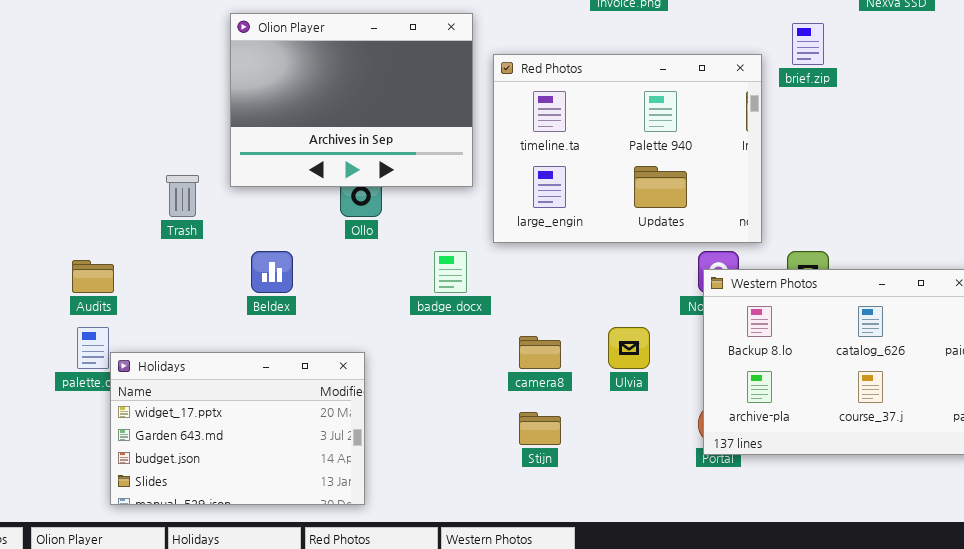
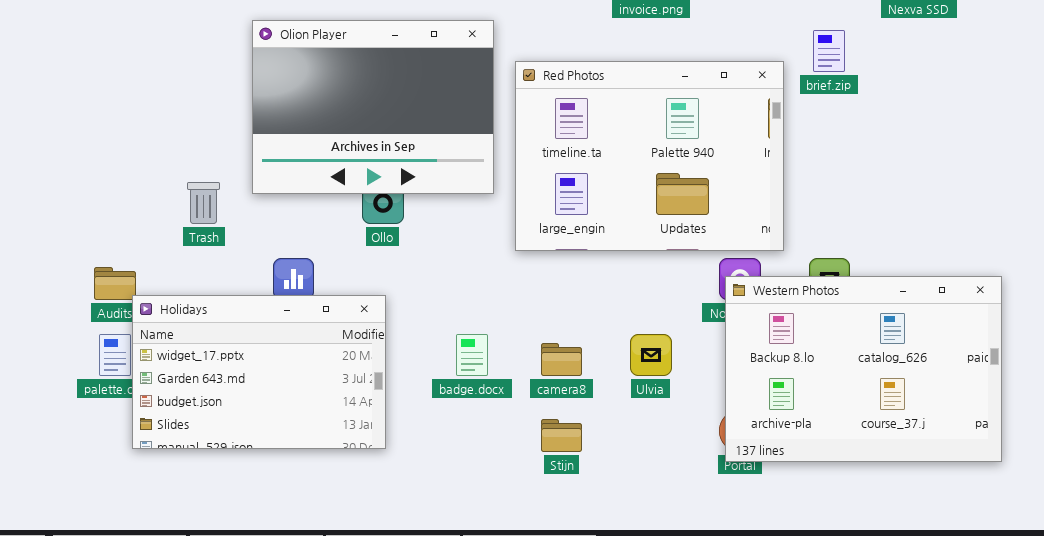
badge.docx: [434,251,467,293] -> [456,334,488,376], moved
Holidays: [110,352,365,505] -> [132,295,386,449], moved

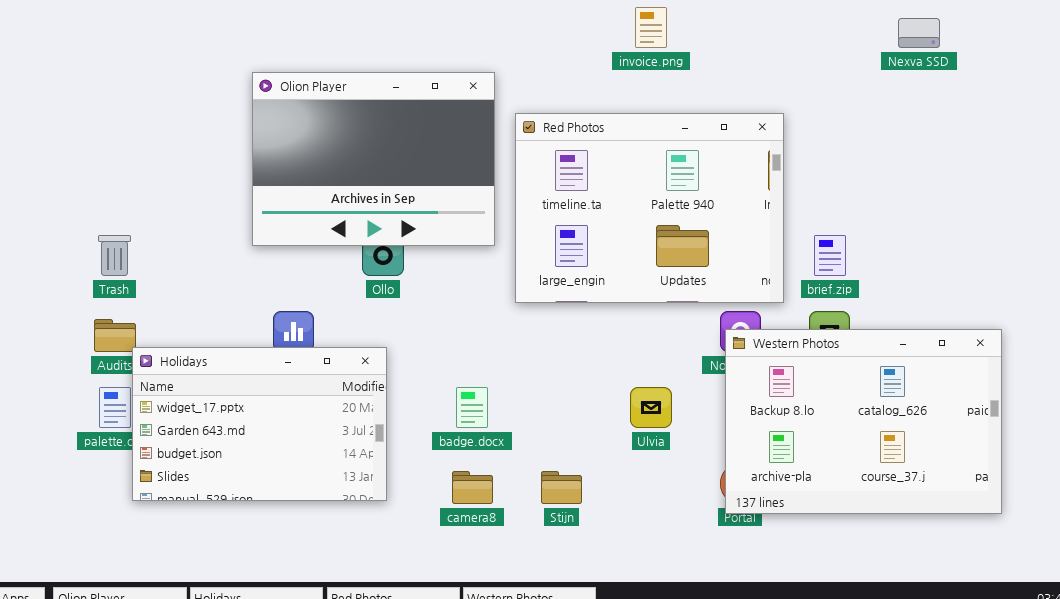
brief.zip: [813,30,845,72] -> [814,235,846,276], moved
Trash: [187,182,220,224] -> [98,235,131,276], moved
camera8: [541,343,582,376] -> [452,471,493,504], moved

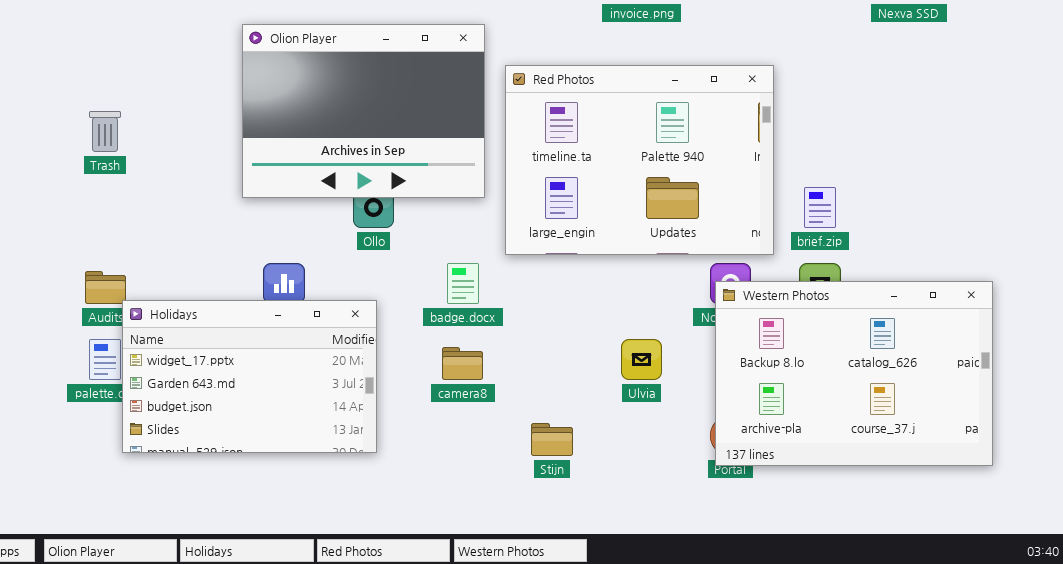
Trash: [98,235,131,276] -> [89,111,121,152], moved
badge.docx: [456,387,488,428] -> [447,263,479,304], moved
camera8: [452,471,493,504] -> [442,347,483,380], moved

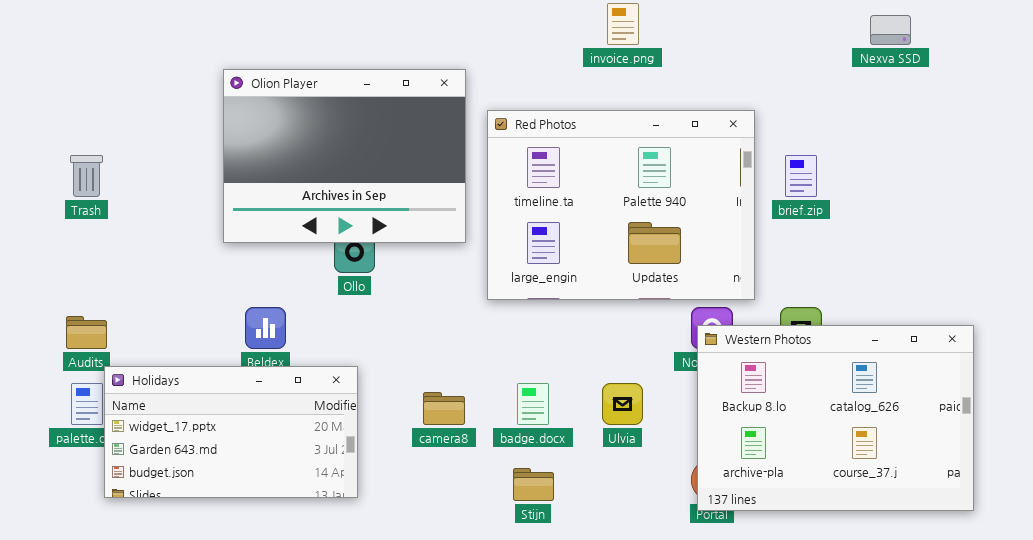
brief.zip: [804,187,836,228] -> [785,155,817,197], moved
badge.docx: [447,263,479,304] -> [517,383,549,425], moved
Holidays: [122,300,377,453] -> [104,366,358,498], resized

